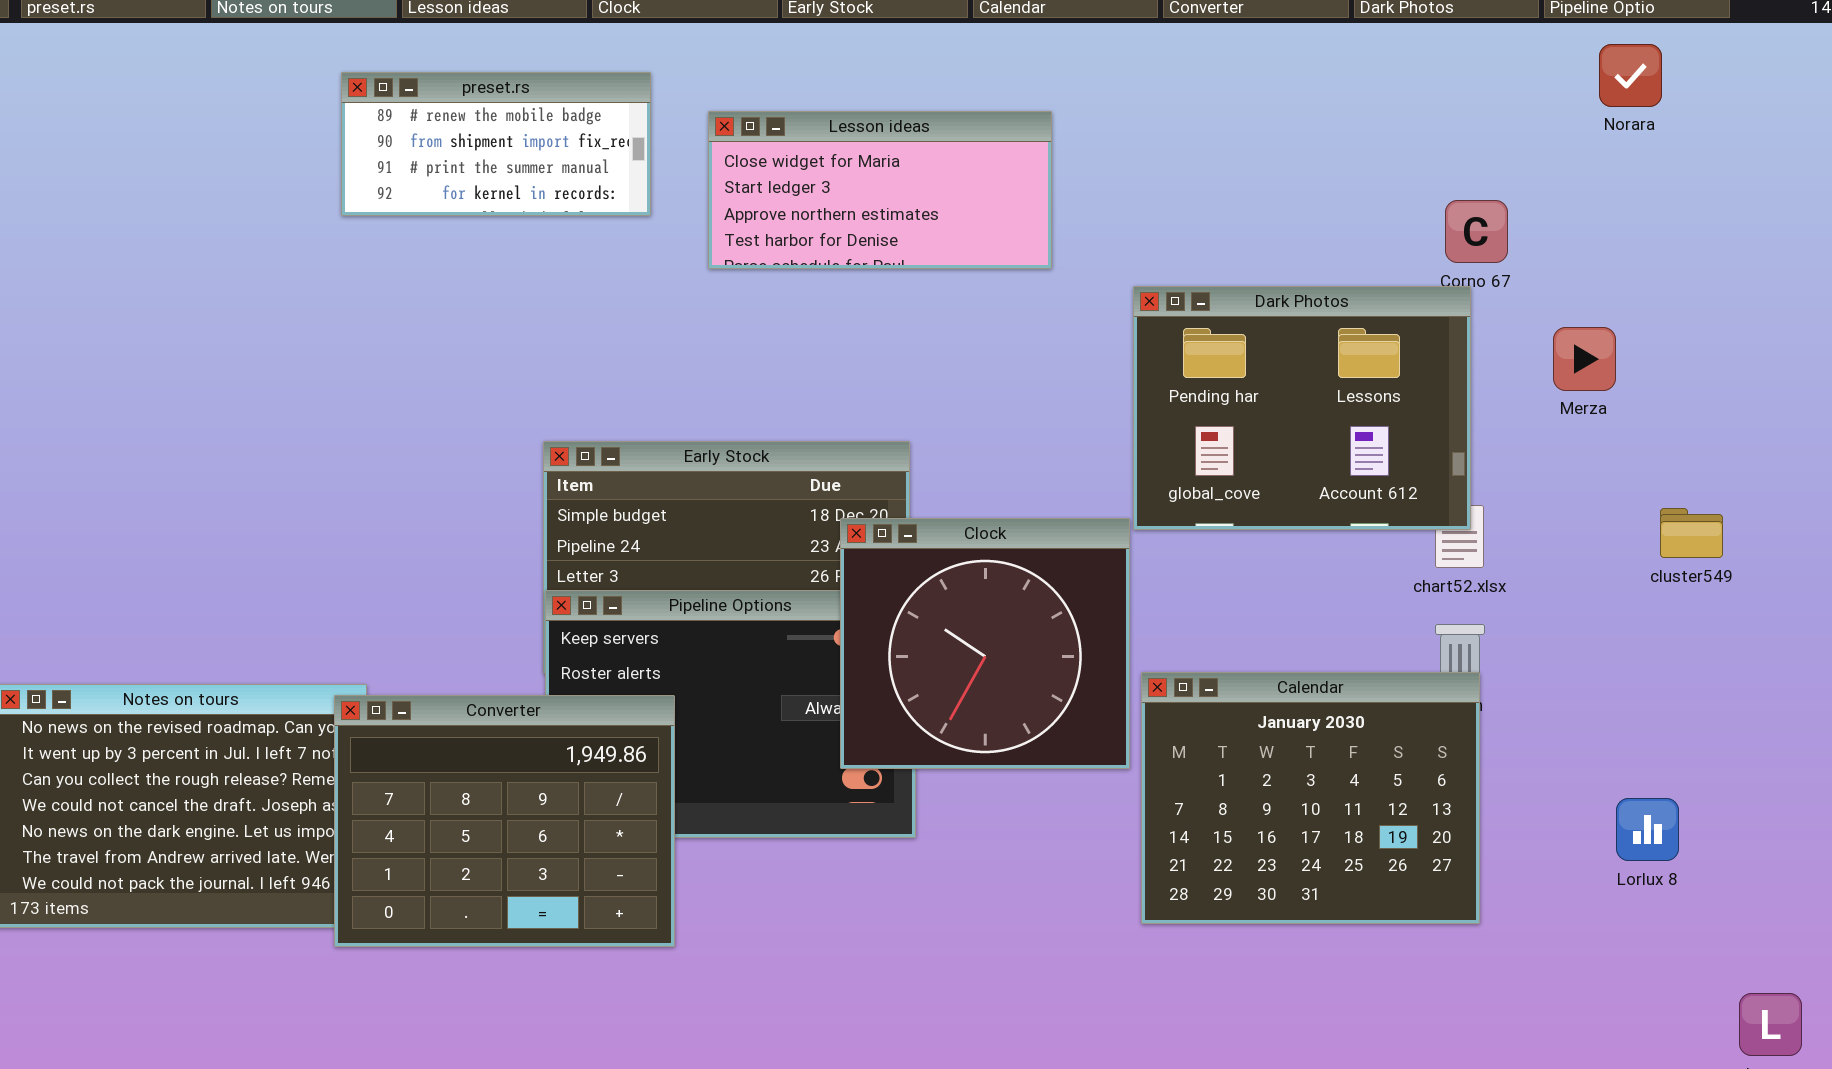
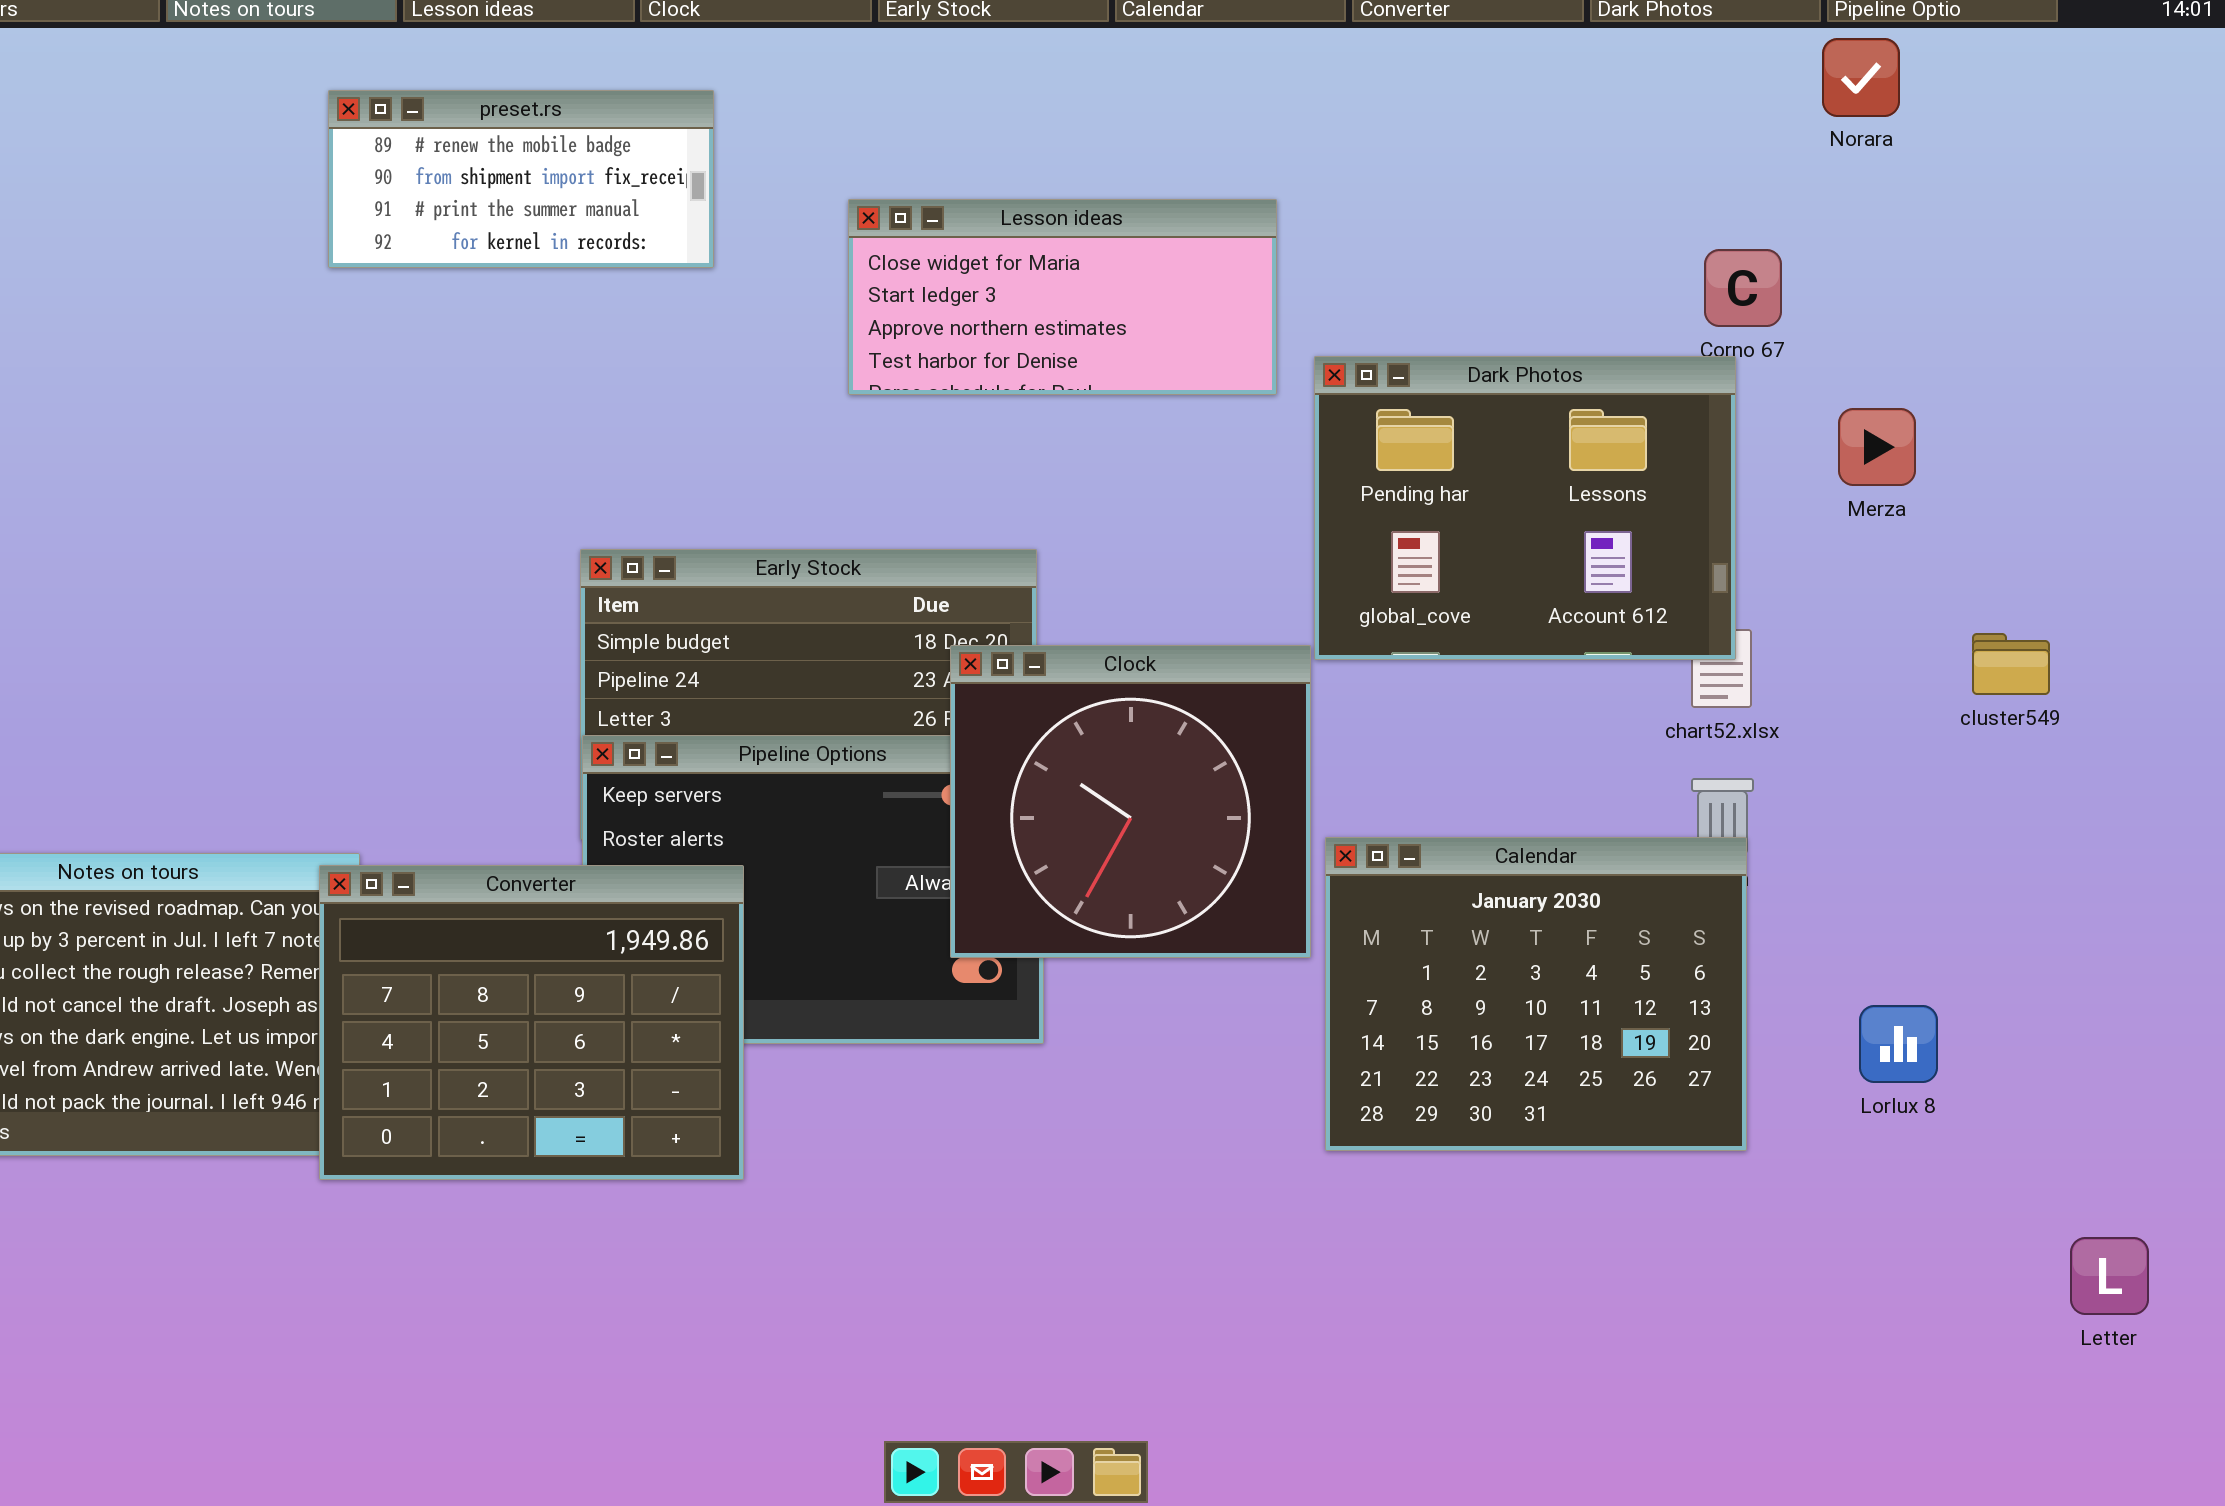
Norara: [1599,44,1662,107] -> [1822,38,1900,117], moved
Lesson ideas: [708,111,1052,269] -> [848,199,1277,395], moved
Lorlux 8: [1616,798,1679,861] -> [1859,1005,1938,1083], moved

